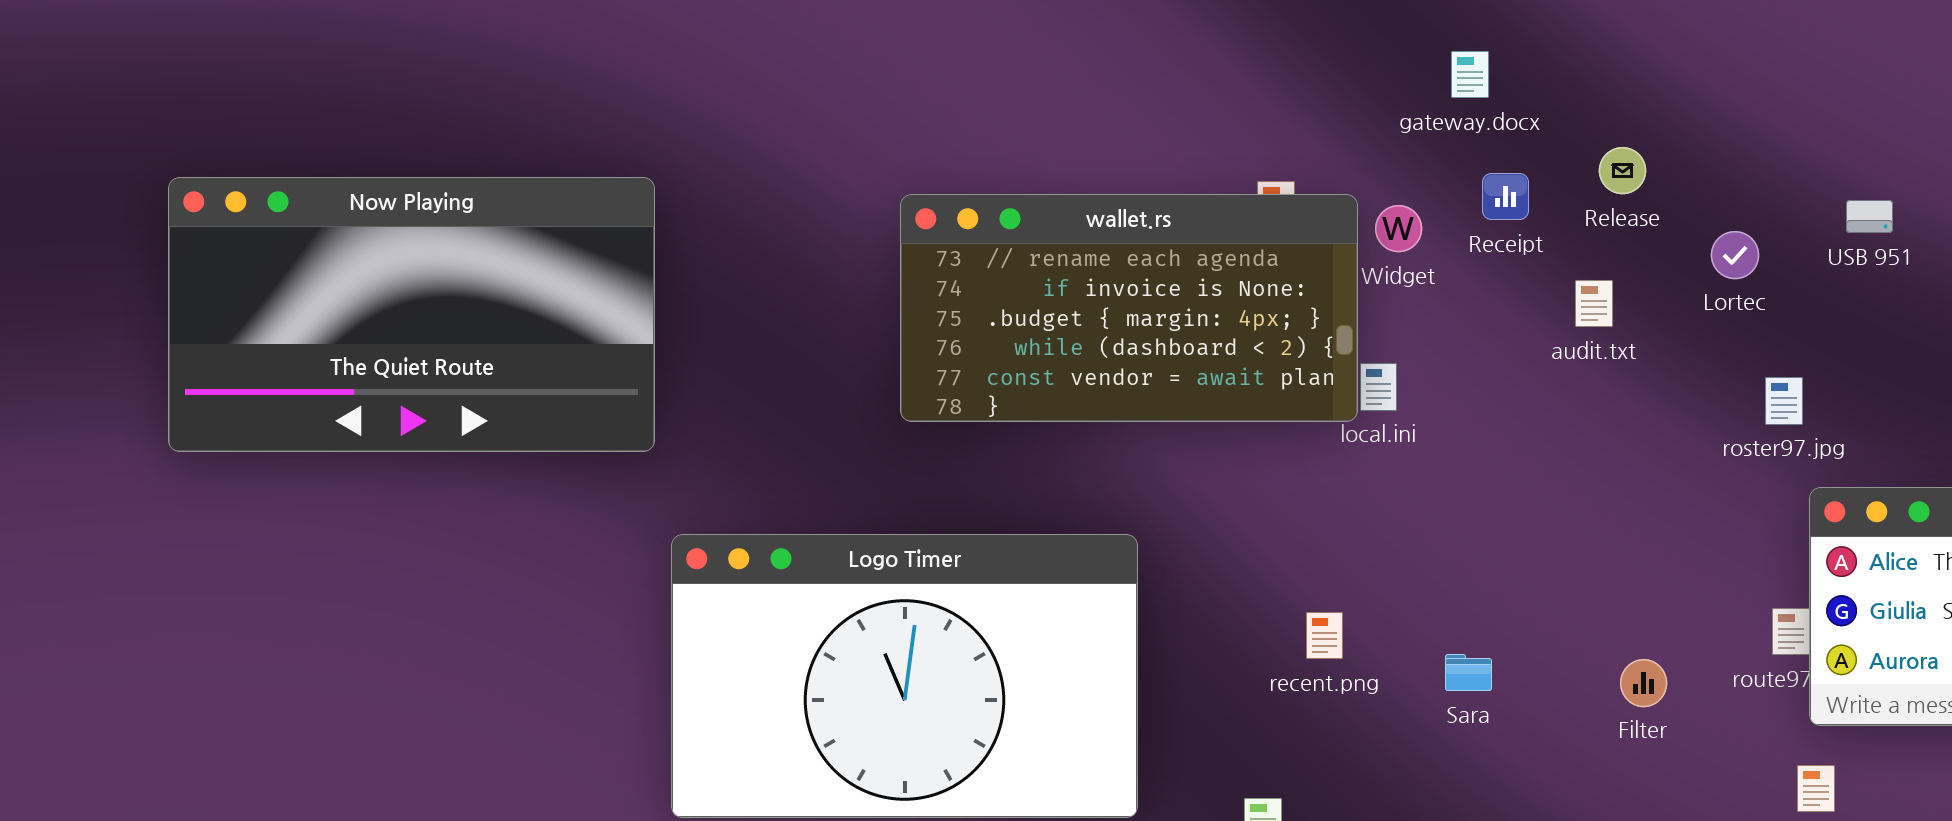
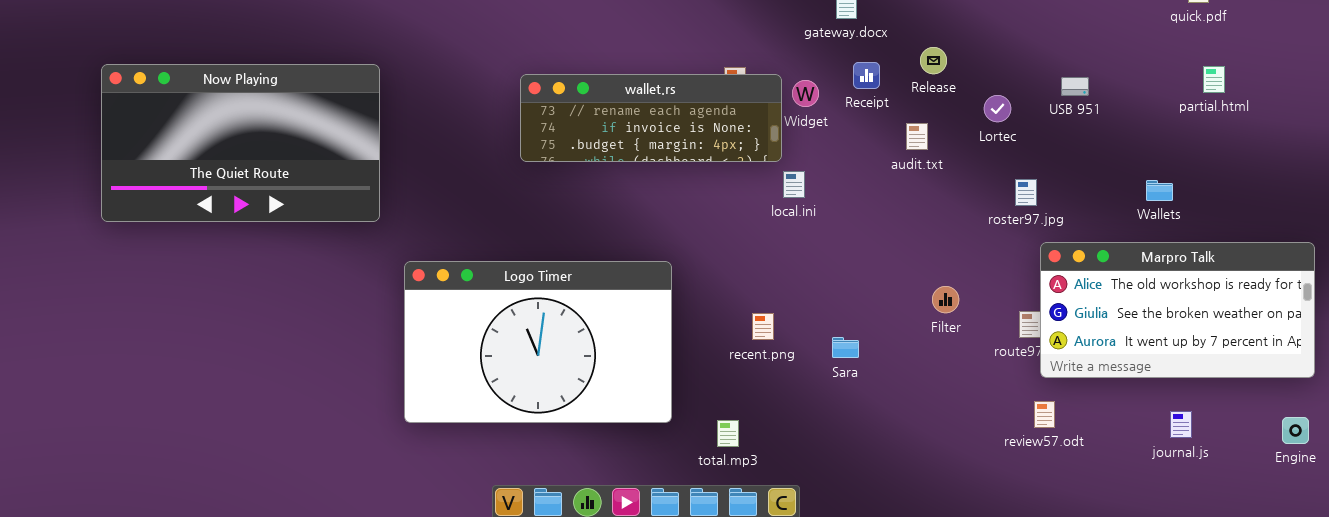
wallet.rs: [900,194,1358,422] -> [520,74,782,162], resized
Logo Timer: [671,534,1138,818] -> [404,261,672,423], moved
Filter: [1620,659,1667,707] -> [932,286,959,313], moved

